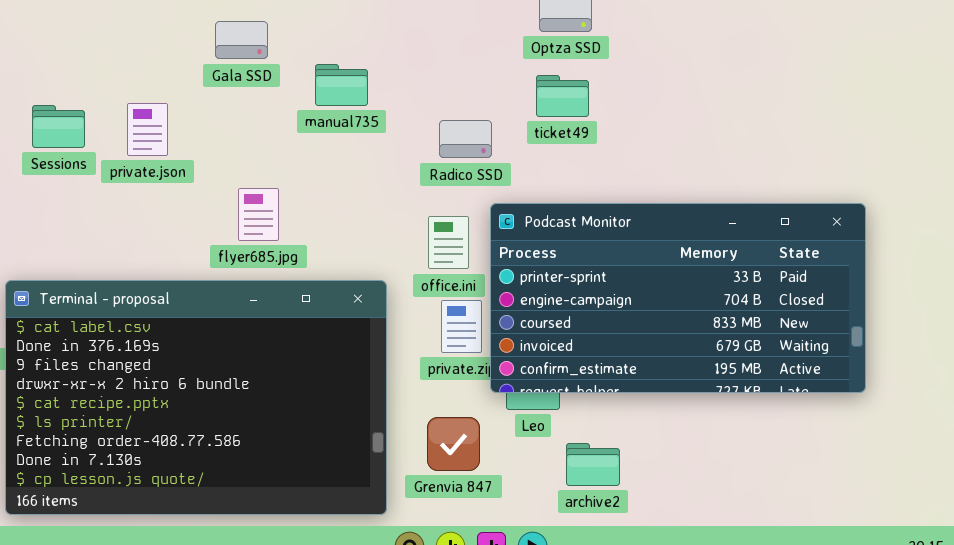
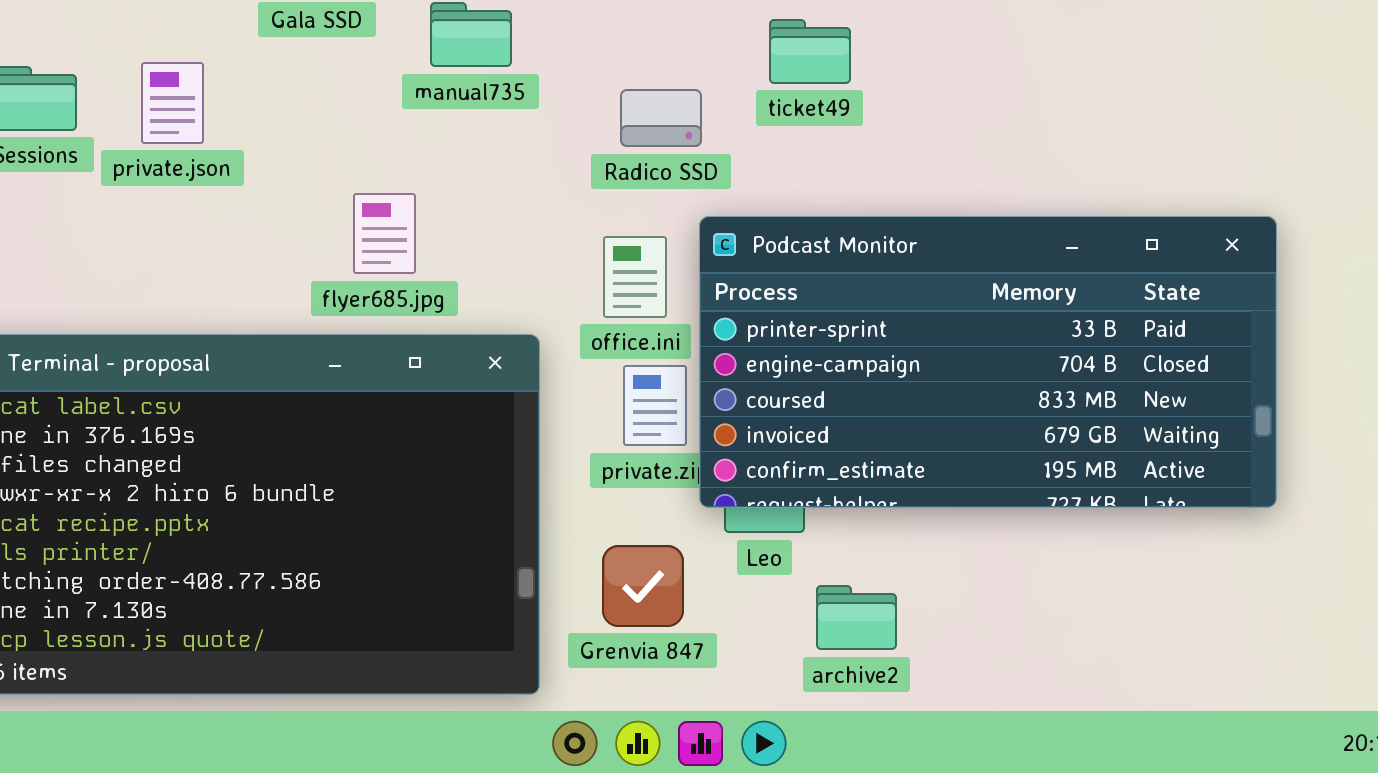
flyer685.jpg: [238,188,279,241] -> [353,193,416,274], moved

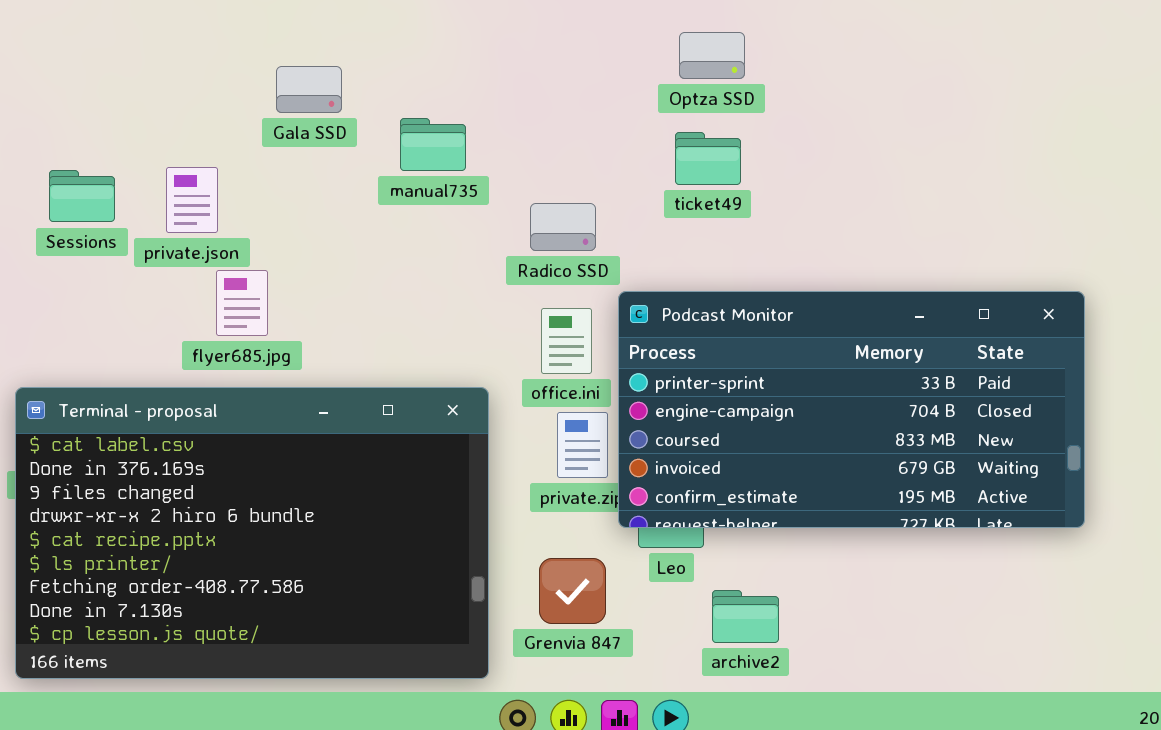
Radico SSD: [620,89,702,147] -> [530,203,596,251], moved
flyer685.jpg: [353,193,416,274] -> [216,270,268,336], moved

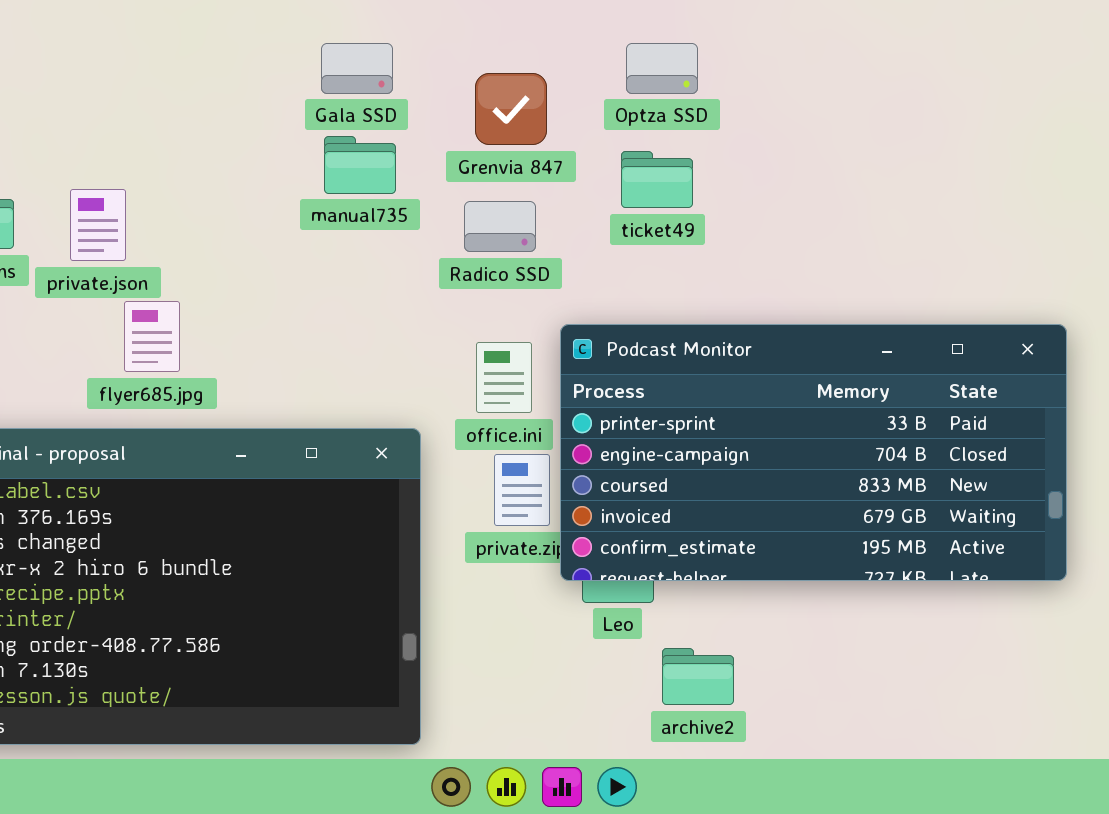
Gala SSD: [276,66,342,113] -> [321,43,393,94], moved
Radico SSD: [530,203,596,251] -> [464,201,536,252], moved
Grenvia 847: [539,558,606,624] -> [475,73,547,145], moved

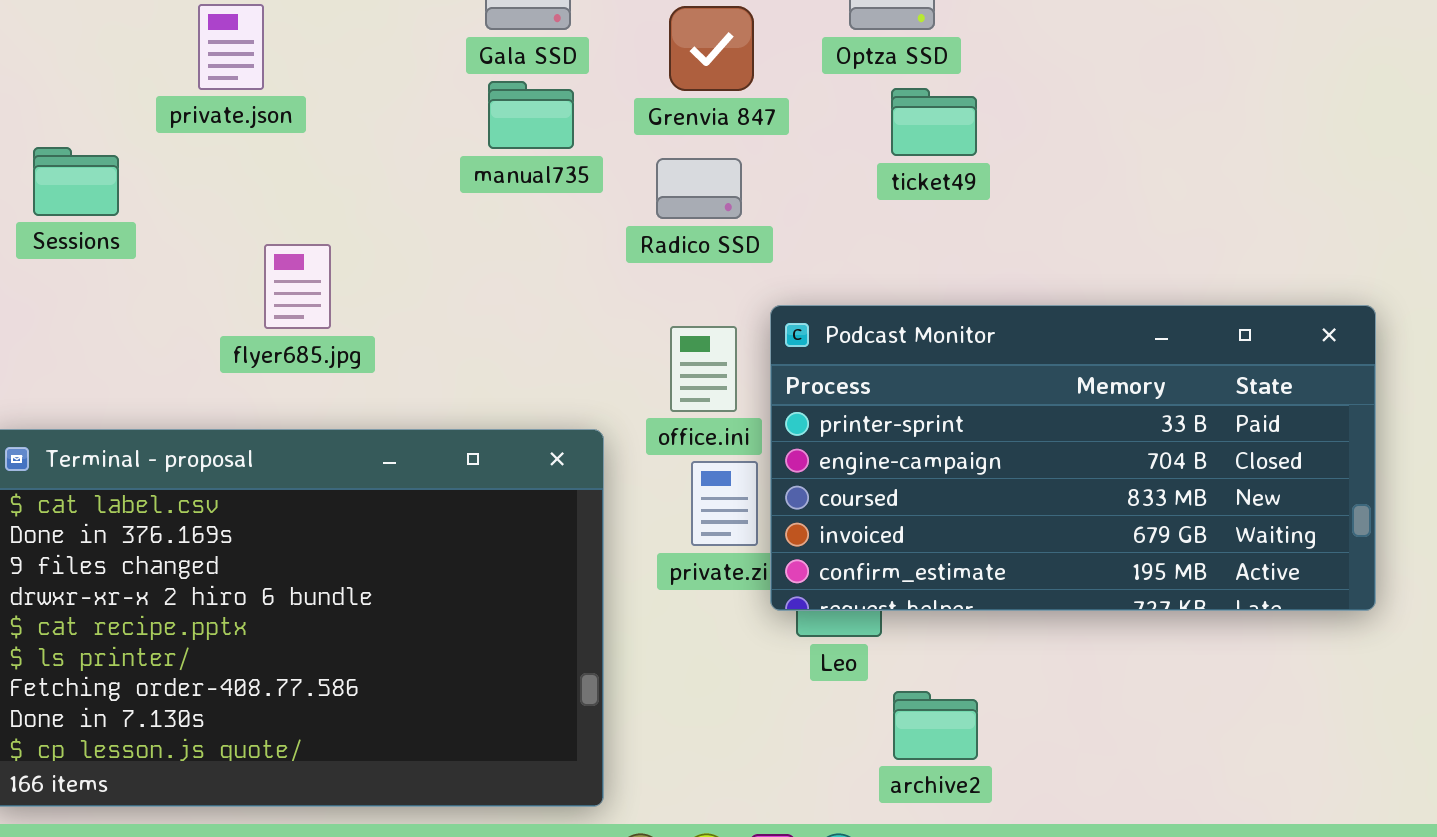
ticket49: [621,151,693,208] -> [891,88,977,156], moved
private.json: [70,189,126,261] -> [198,4,264,90], moved
flyer685.jpg: [124,301,180,372] -> [264,244,331,329], moved

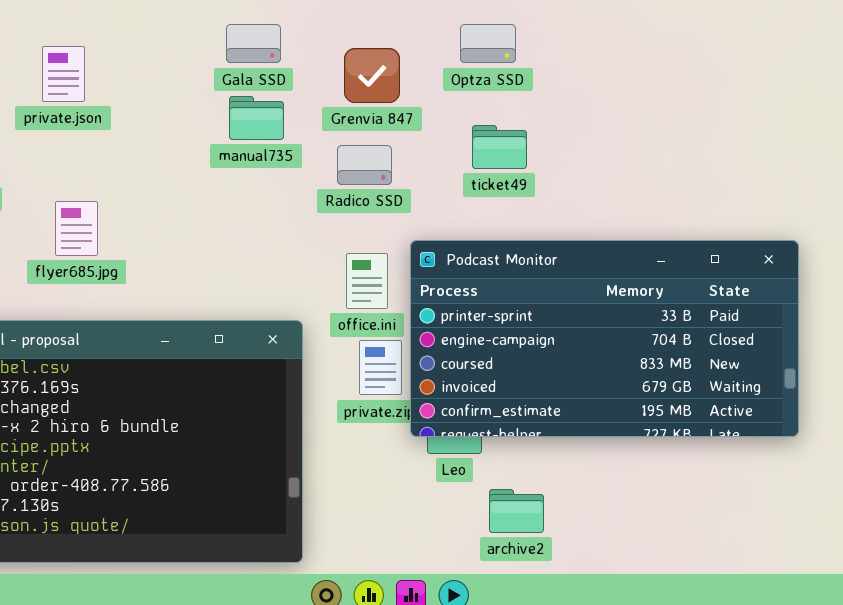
ticket49: [891,88,977,156] -> [472,125,527,169], moved
flyer685.jpg: [264,244,331,329] -> [55,201,98,256], moved

